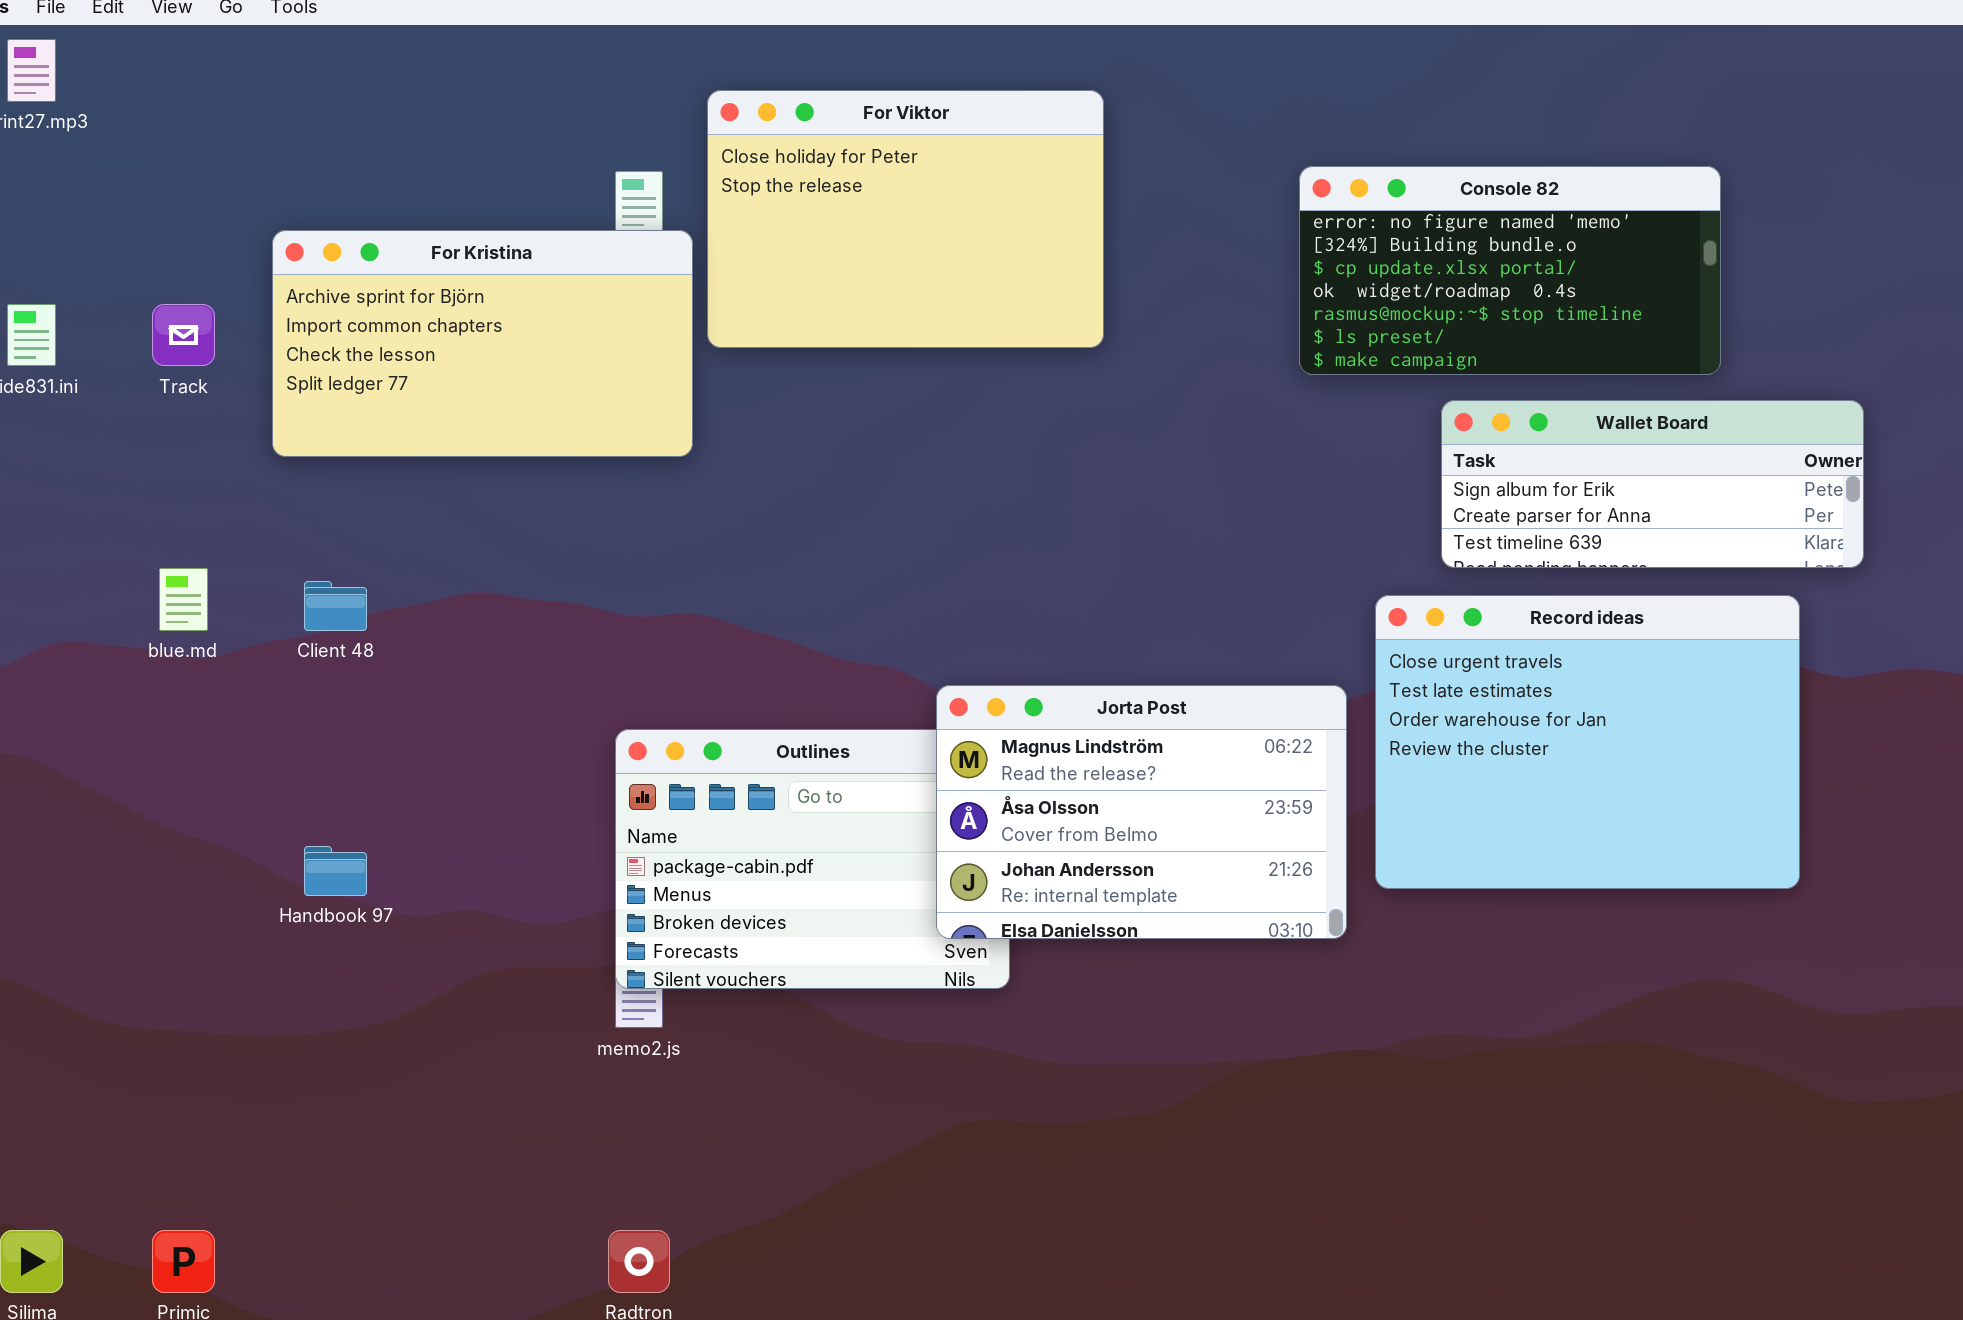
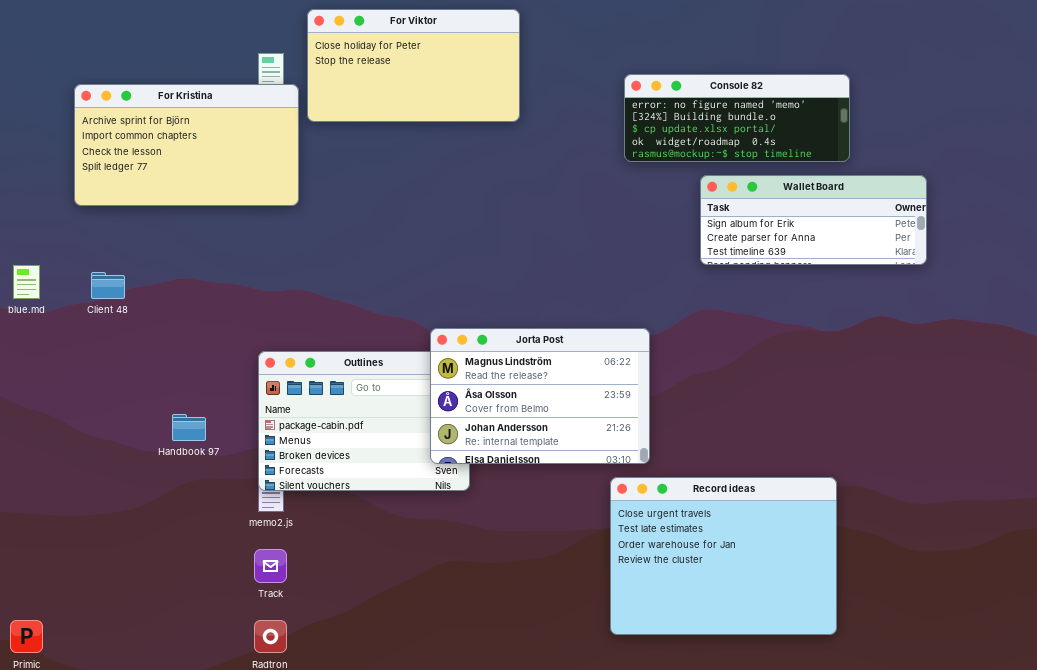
For Viktor: [707,90,1104,348] -> [307,9,520,122], resized
Console 82: [1299,166,1721,375] -> [624,74,850,162], resized
Track: [152,304,215,366] -> [254,549,287,583], moved
Record ideas: [1375,595,1800,889] -> [610,477,837,635], moved
Handbook 97: [304,846,367,896] -> [172,414,206,441], moved

